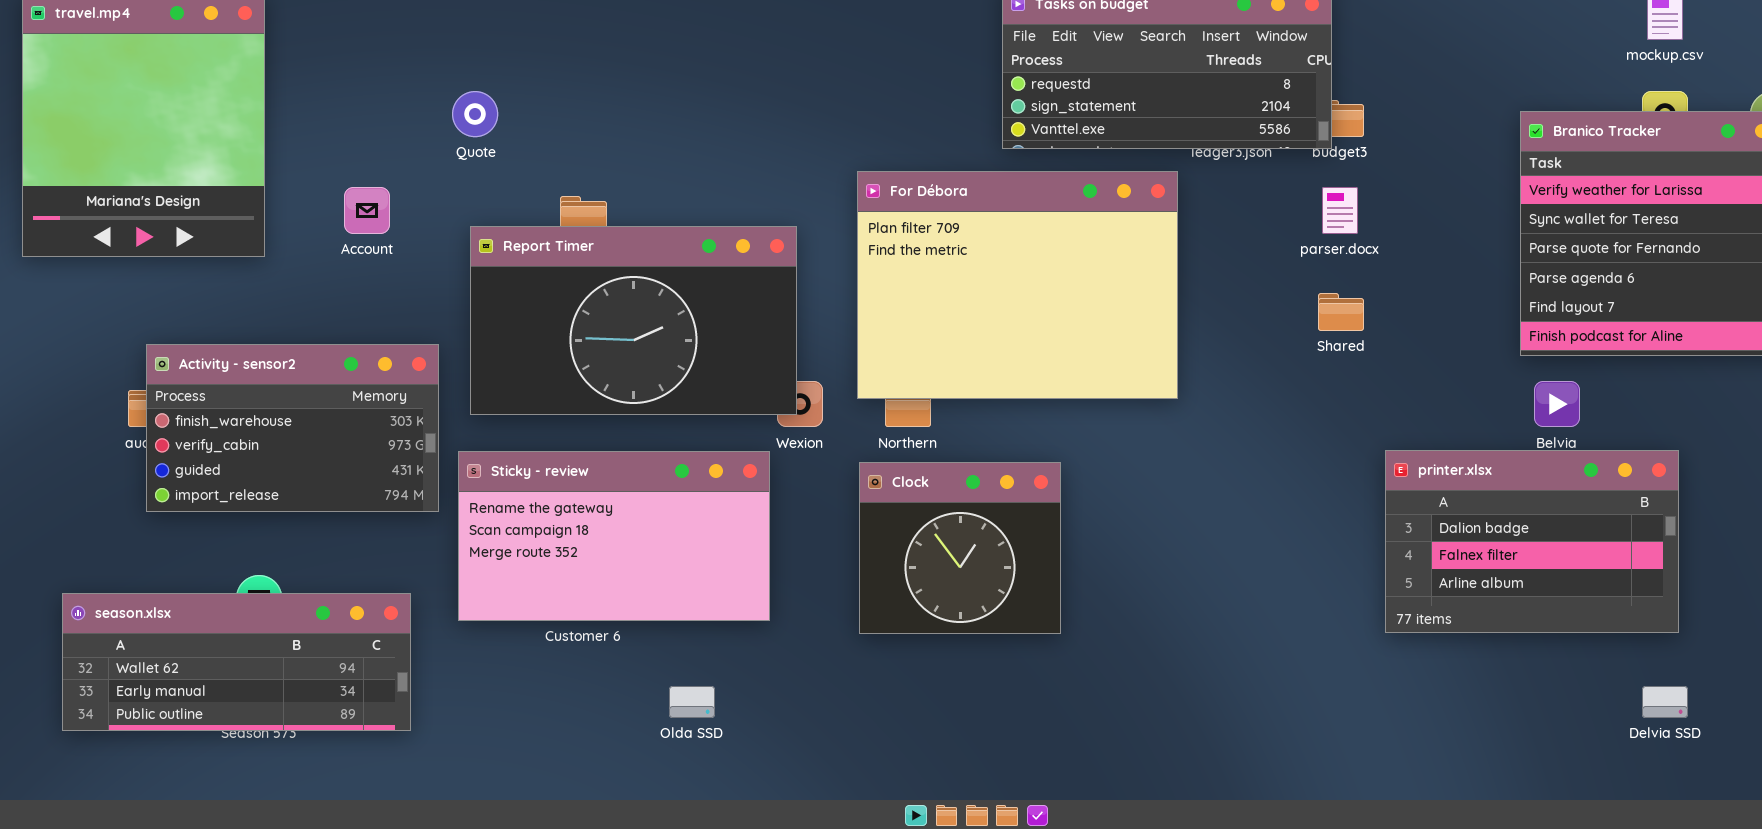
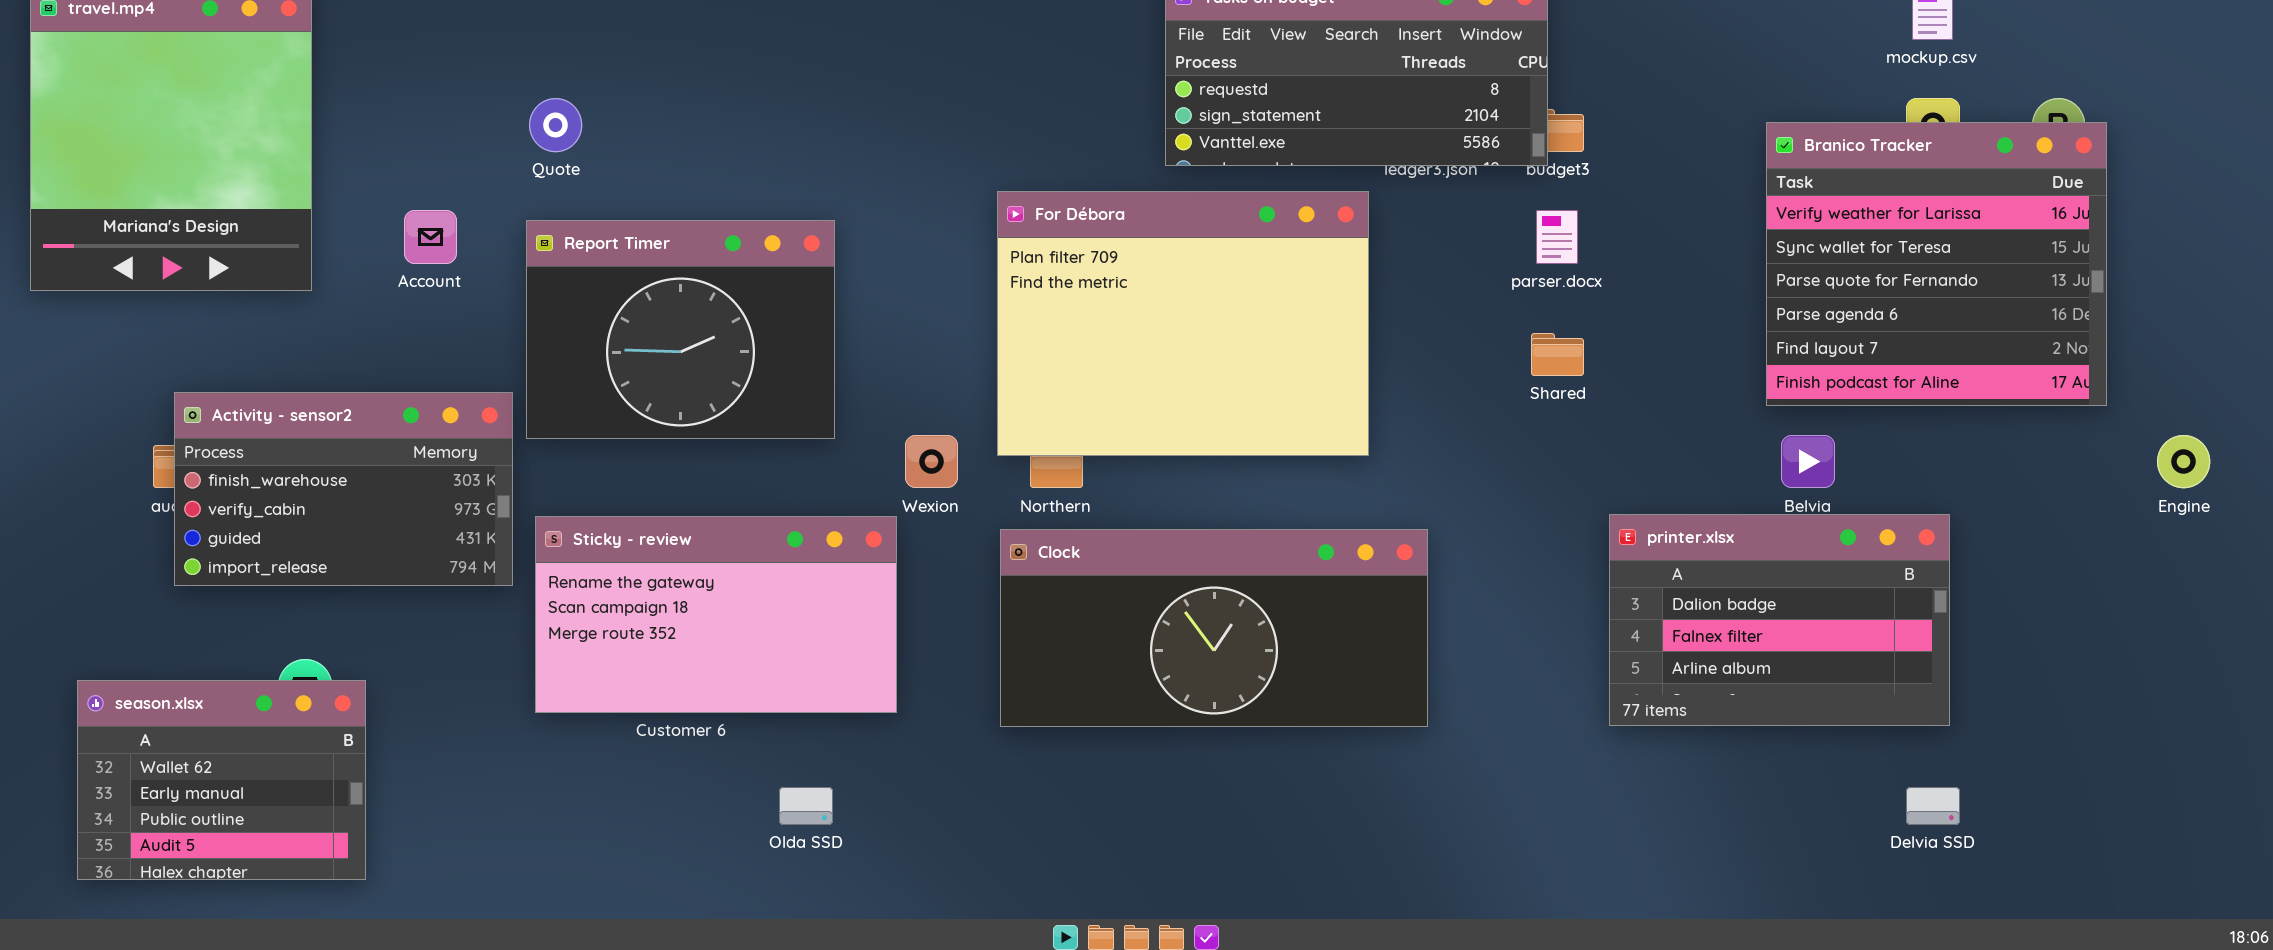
Report Timer: [470,226,797,415] -> [526,220,835,439], moved, resized
Clock: [859,462,1061,634] -> [1000,529,1428,727], resized
season.xlsx: [62,593,411,731] -> [77,680,366,880], resized

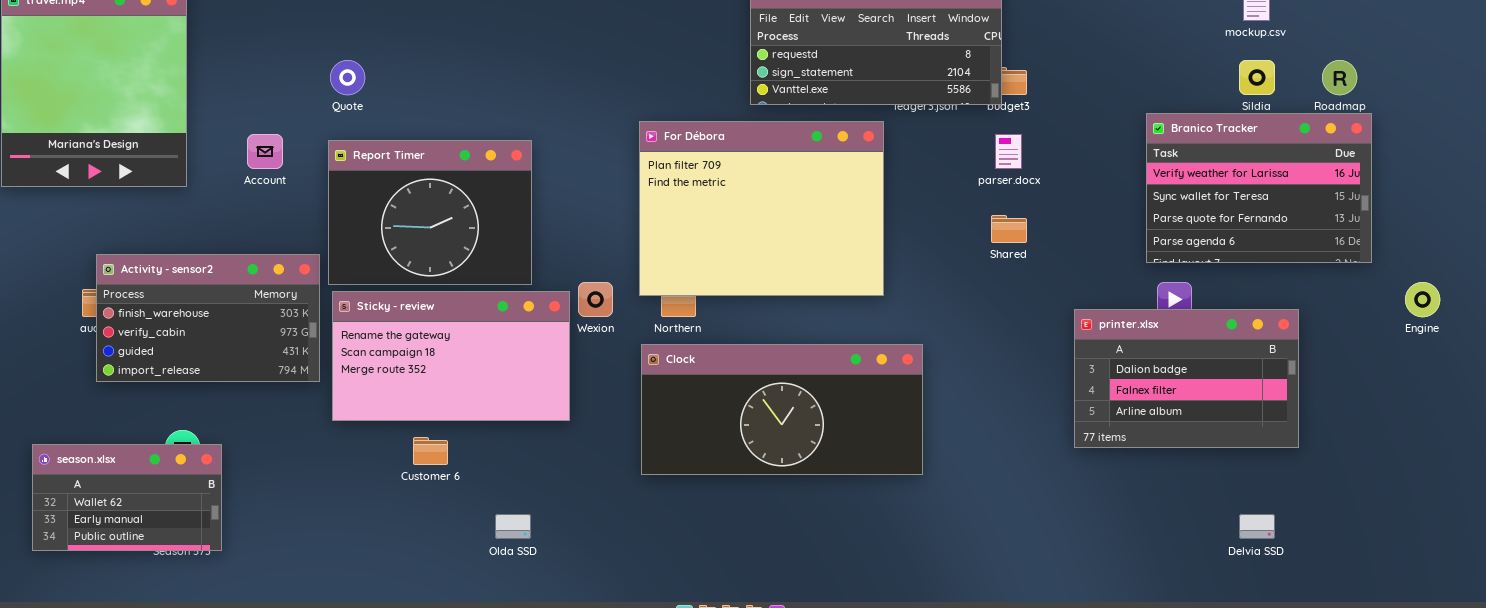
Branico Tracker: [1766,122,2107,406] -> [1146,113,1372,263], resized
printer.xlsx: [1609,514,1950,726] -> [1074,309,1299,448], moved
Sticky - review: [535,516,897,713] -> [332,291,570,421], moved
season.xlsx: [77,680,366,880] -> [32,444,222,551], resized

